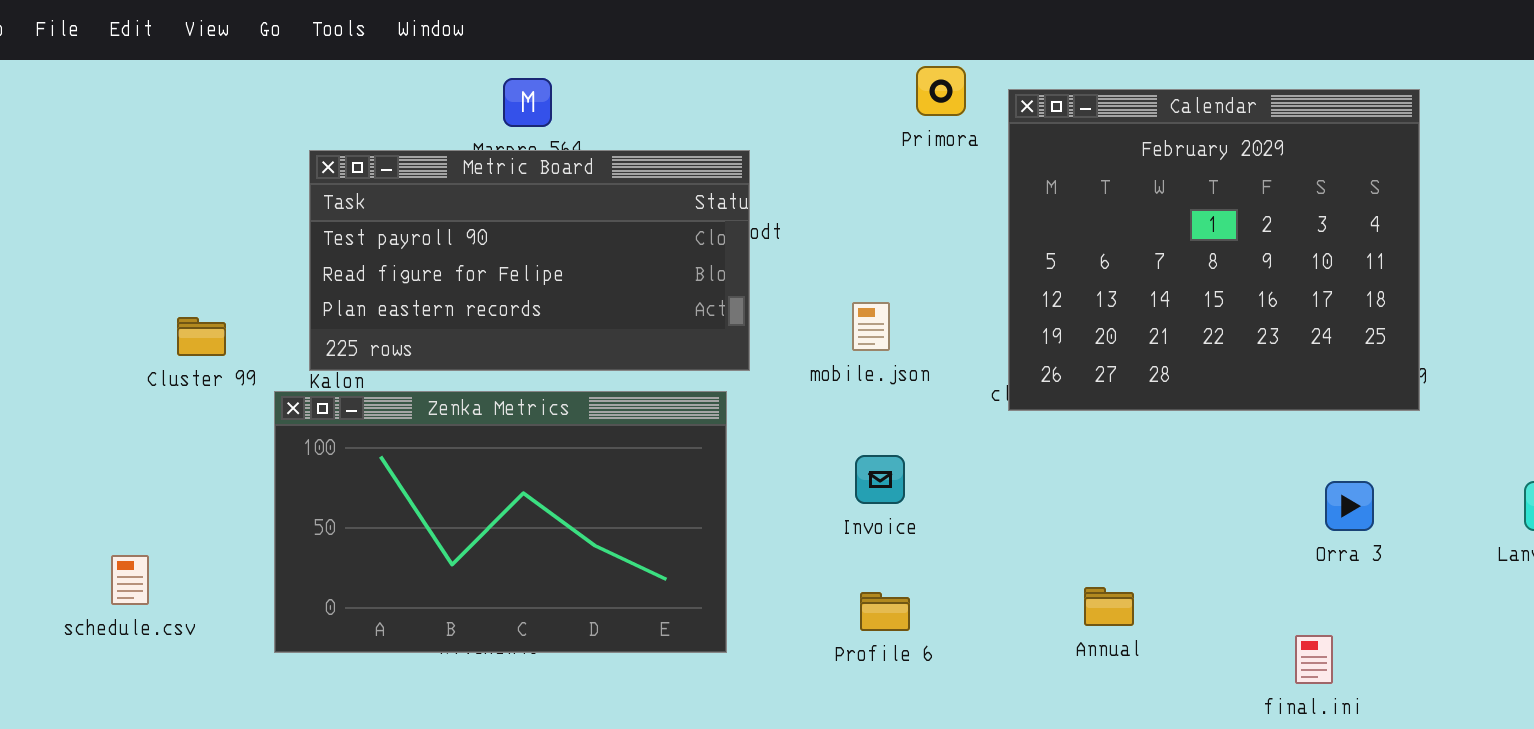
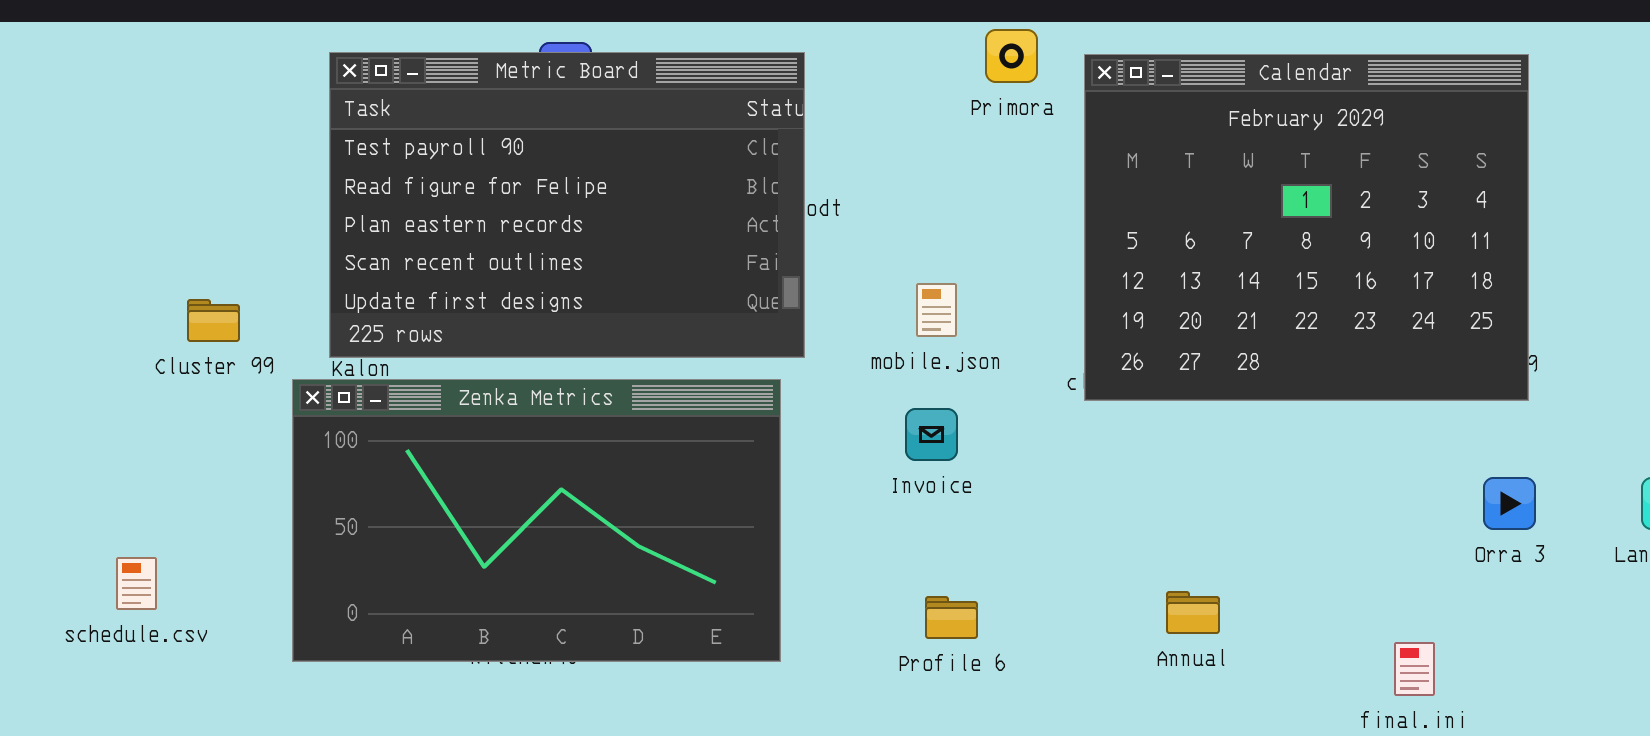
Metric Board: [309,150,750,371] -> [329,52,805,358], resized
Invoice: [855,455,905,504] -> [905,408,958,461], moved
Orra 3: [1325,481,1374,531] -> [1483,477,1536,530], moved

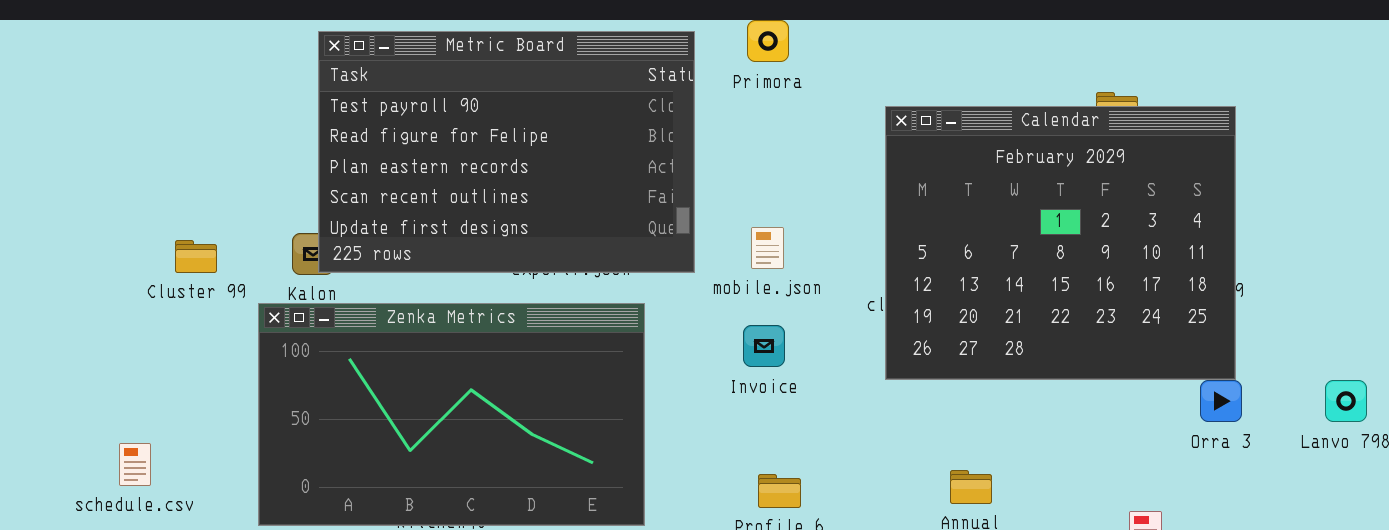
Primora: [985,29,1038,83] -> [747,20,789,62], moved
Metric Board: [329,52,805,358] -> [318,31,695,273], moved
Calendar: [1084,54,1529,401] -> [885,106,1236,380], moved

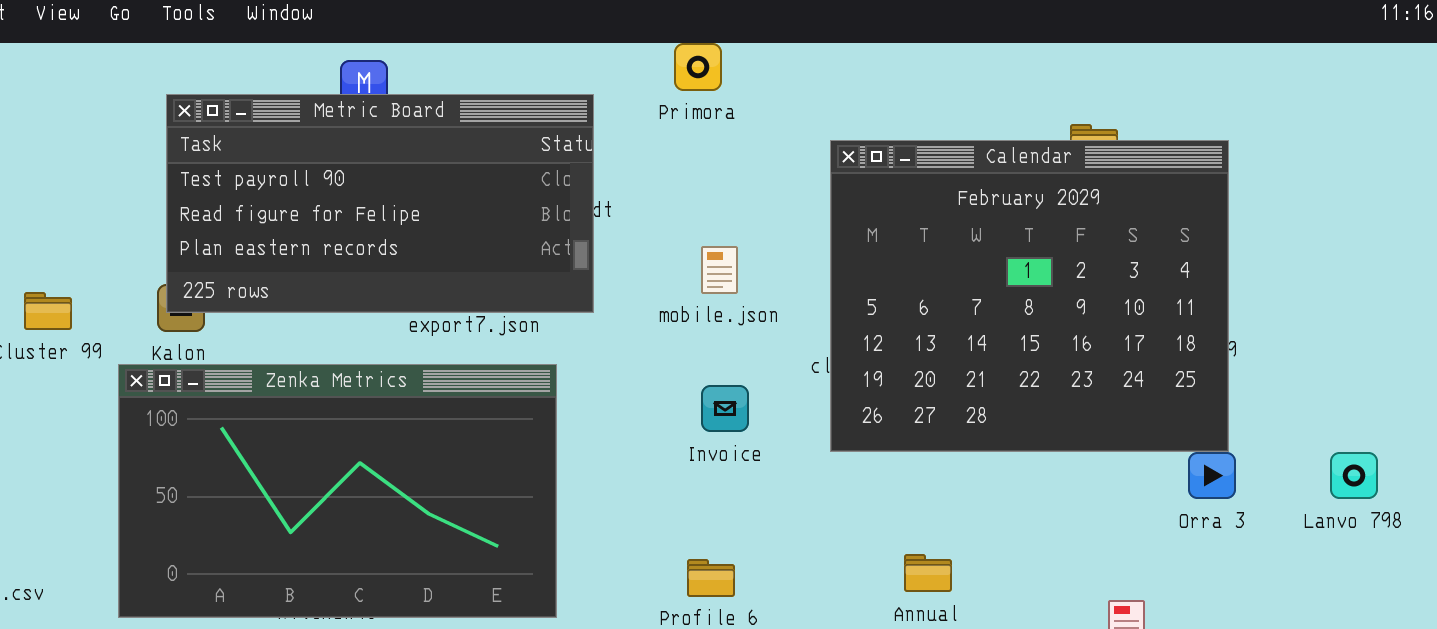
Metric Board: [318,31,695,273] -> [166,94,594,313], moved, resized
mobile.json: [751,227,784,269] -> [701,246,738,294], moved
Invoice: [743,325,785,367] -> [701,385,749,432], moved

